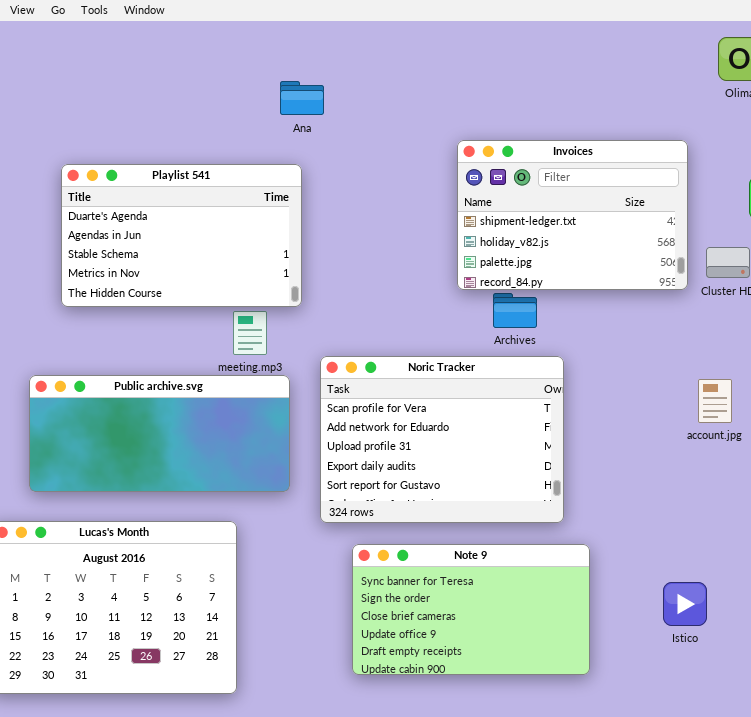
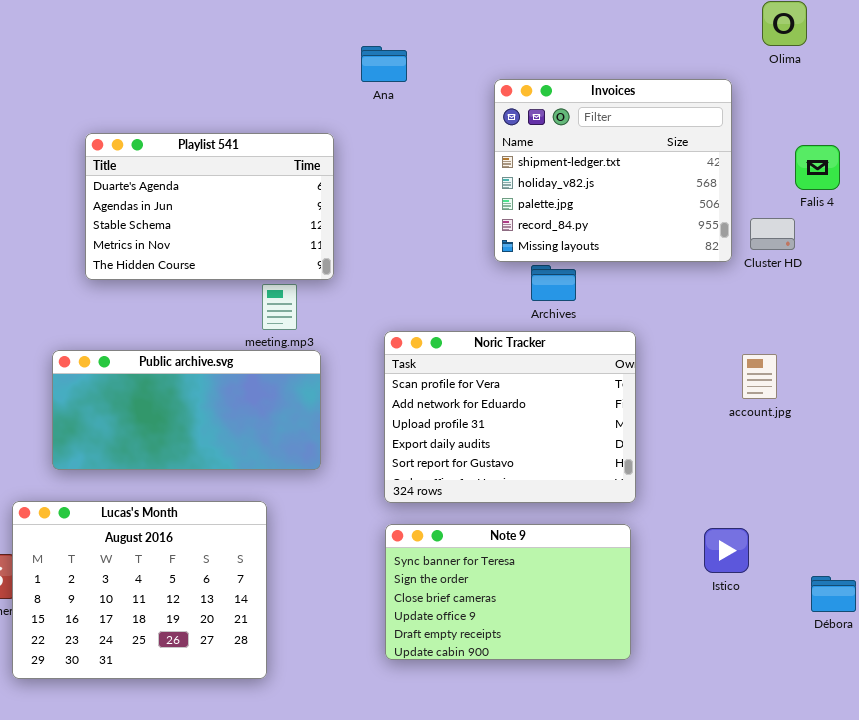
Ana: [280,81,324,115] -> [361,46,407,82], moved
Invoices: [457,140,688,290] -> [494,79,732,262], resized
Noric Tracker: [320,356,564,523] -> [384,331,636,503], moved
Istico: [663,582,707,626] -> [704,528,749,573], moved

